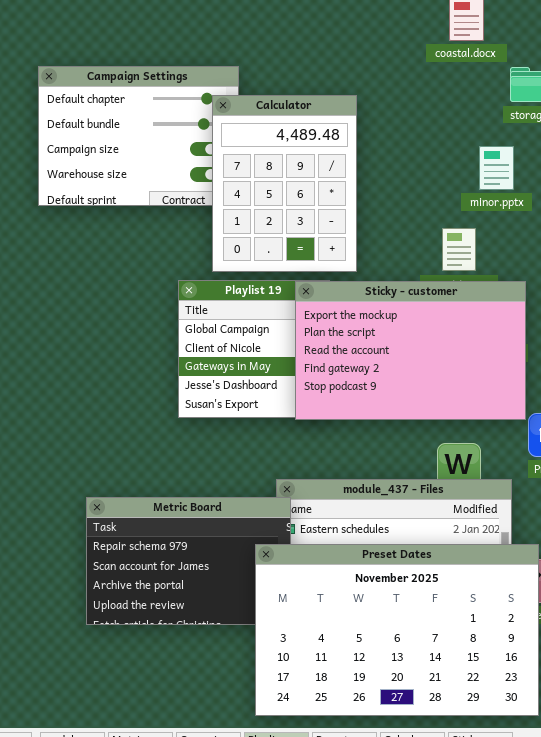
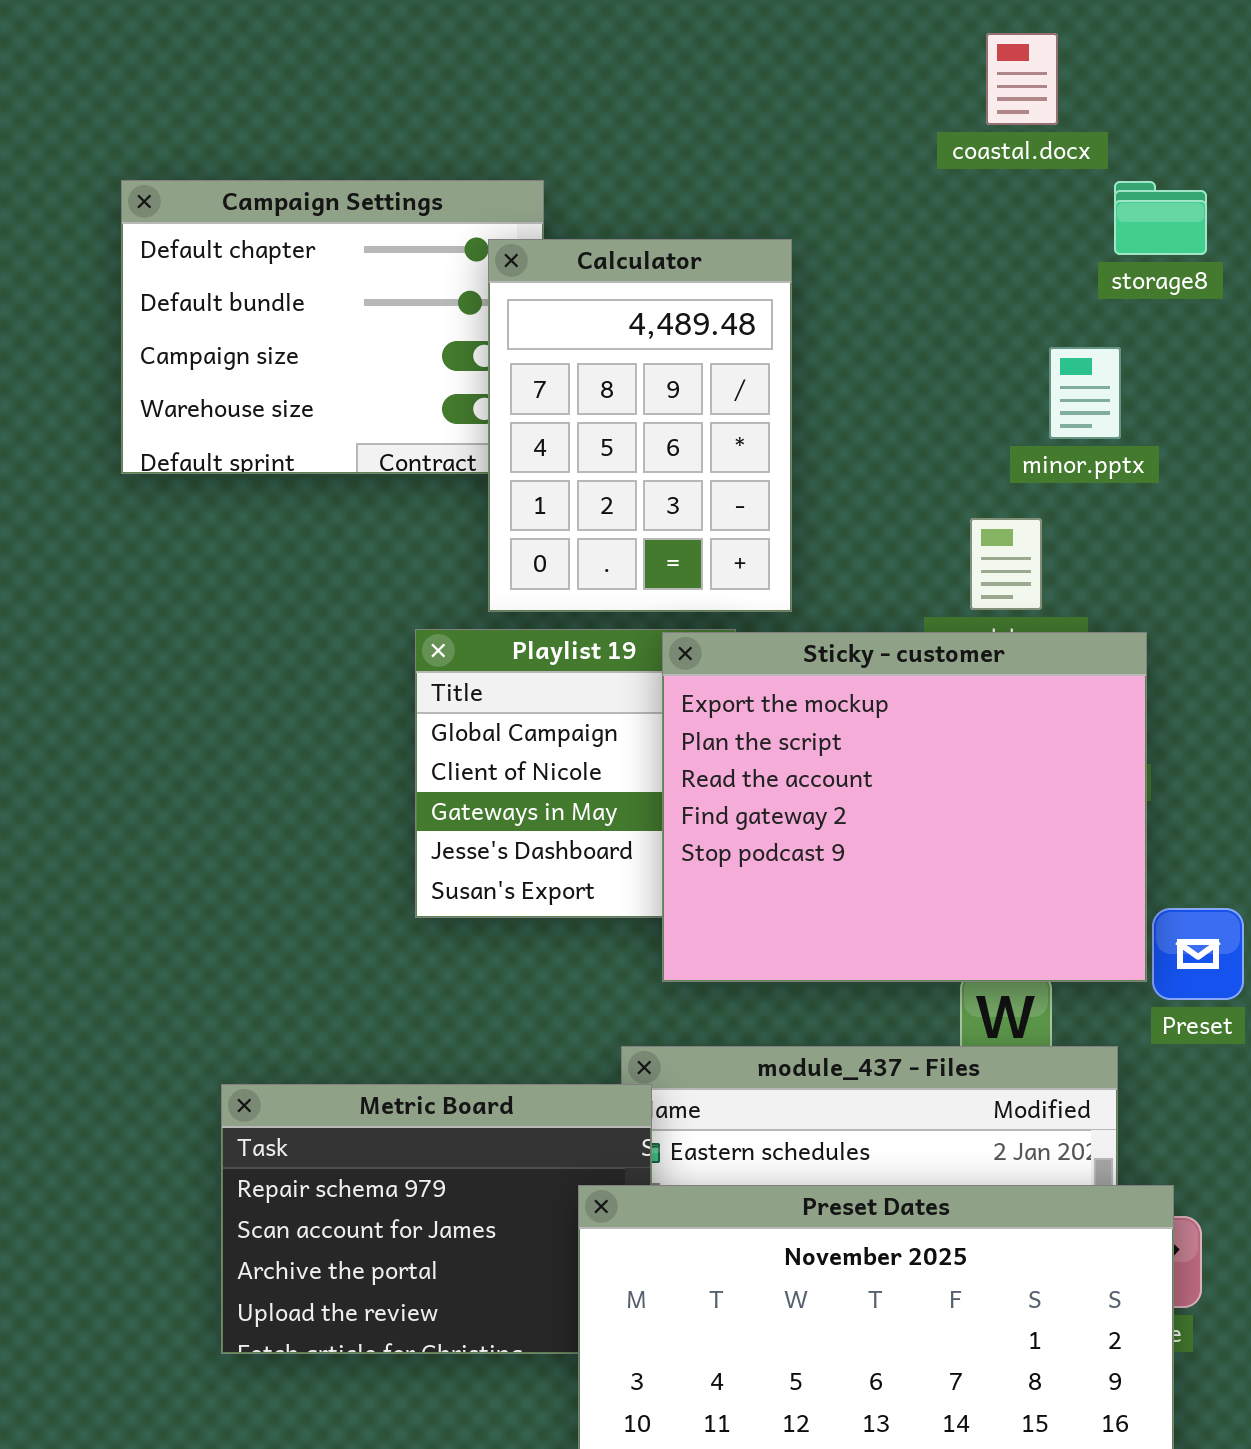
Sticky - customer: [295,281,526,420] -> [662,632,1147,982], resized

